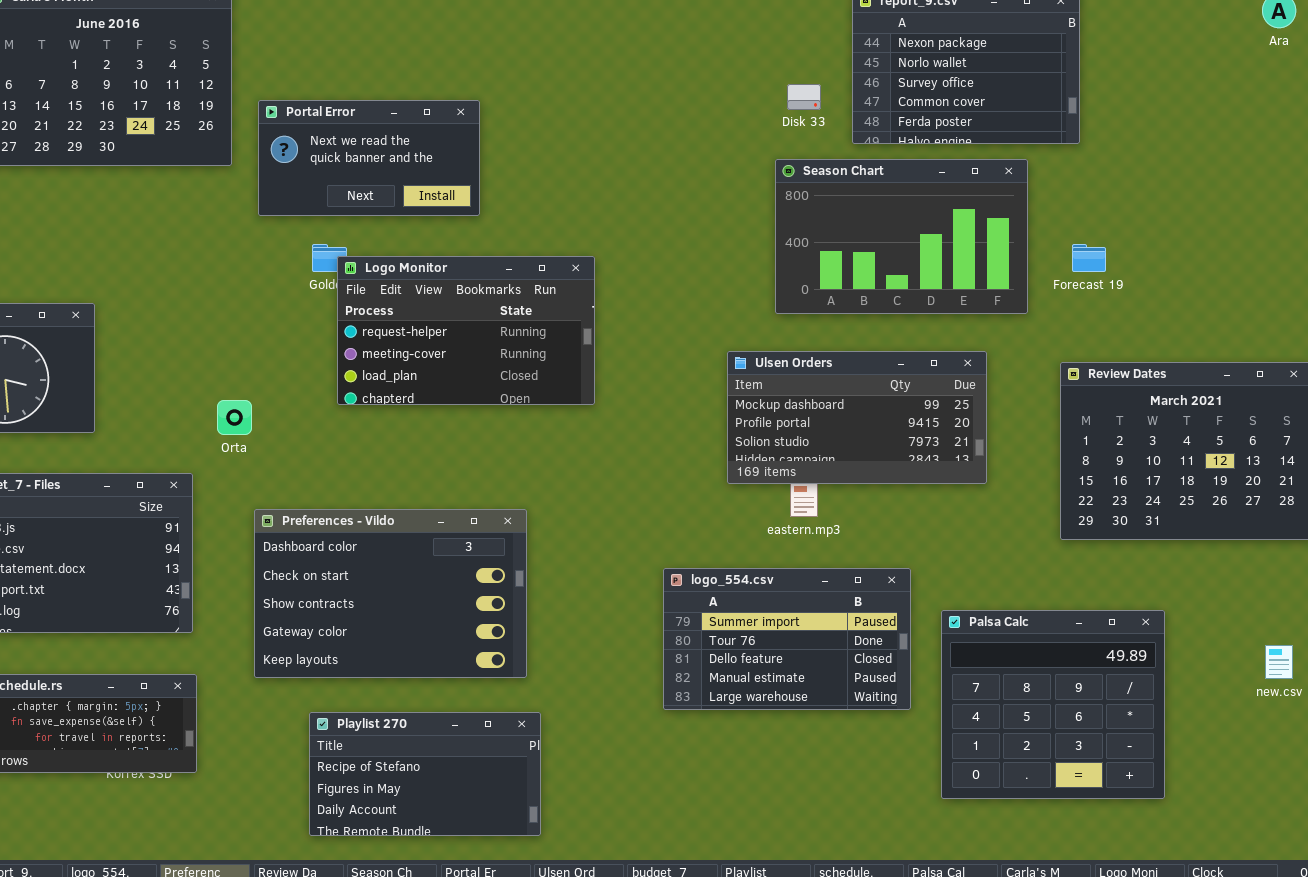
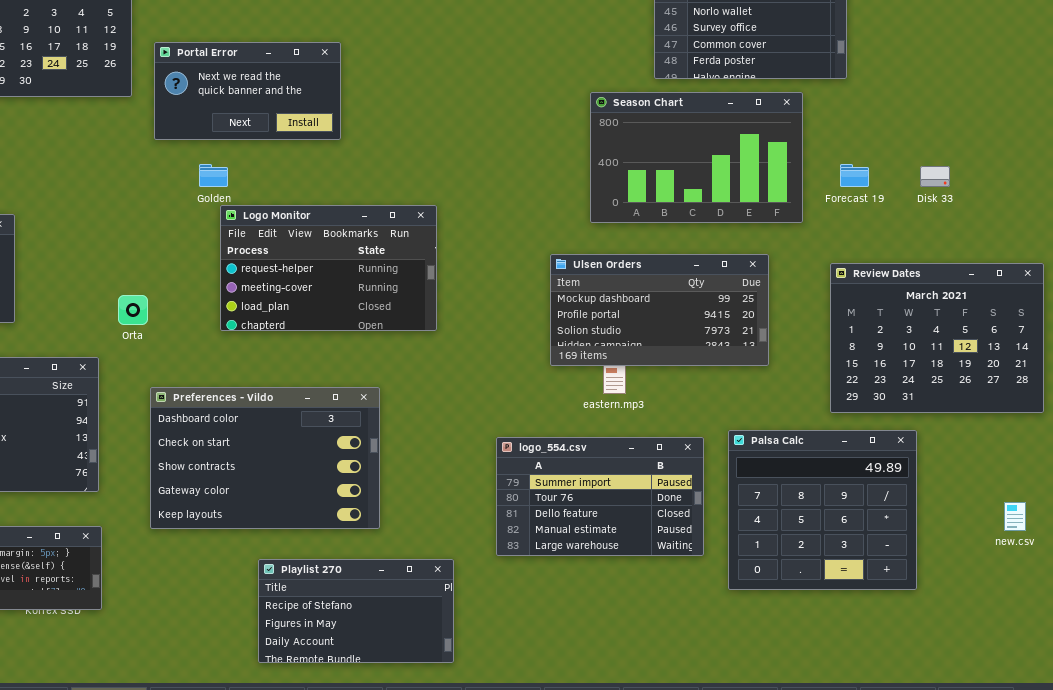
Disk 33: [787,84,821,110] -> [920,166,950,187], moved
Logo Monitor: [337,256,595,405] -> [220,205,437,331], moved
Palsa Calc: [941,610,1165,799] -> [728,430,917,590], moved
Playlist 270: [309,712,541,836] -> [258,559,454,663], moved

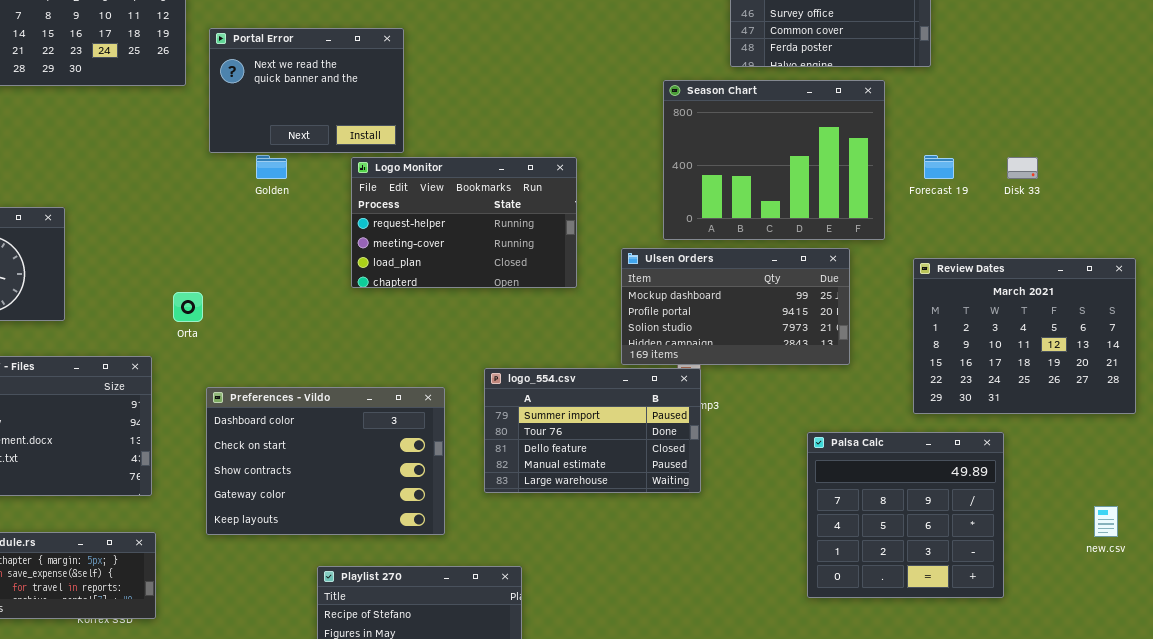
Portal Error: [154,42,341,140] -> [209,28,404,153], resized
Season Chart: [590,92,803,223] -> [663,80,885,240], resized
Logo Monitor: [220,205,437,331] -> [351,157,577,288], moved
logo_554.csv: [496,437,704,556] -> [484,368,701,493], moved

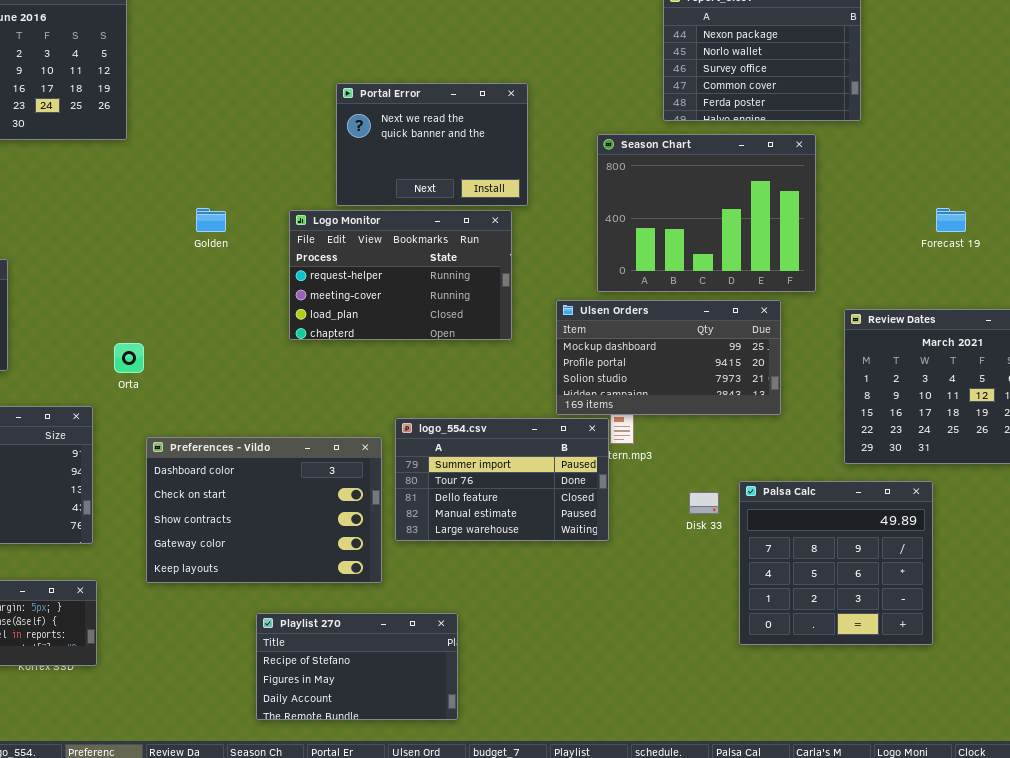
Portal Error: [209,28,404,153] -> [336,83,528,206], moved
Forecast 19: [924,155,954,179] -> [936,208,966,232], moved
Disk 33: [1007,157,1038,179] -> [689,492,719,514], moved
logo_554.csv: [484,368,701,493] -> [395,418,609,541], moved

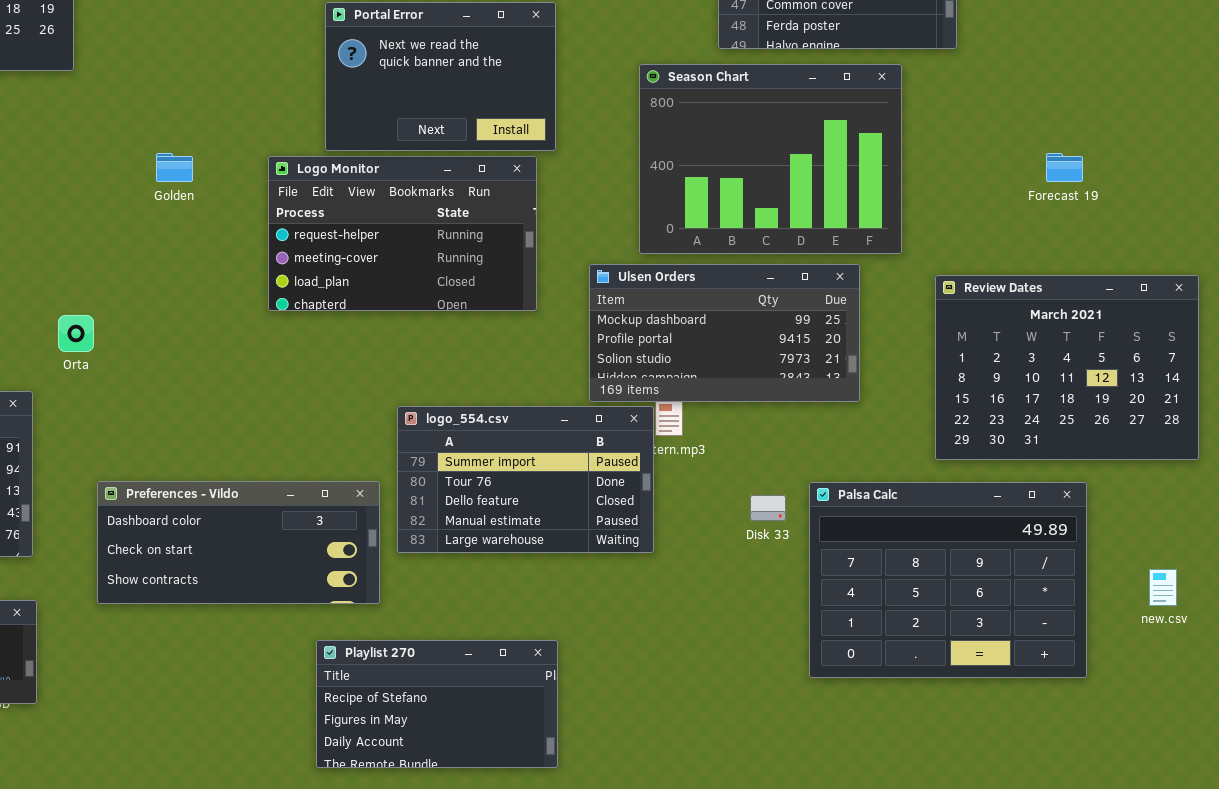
Preferences - Vildo: [146,437,382,583] -> [97,481,380,604], resized
Palsa Calc: [739,481,933,645] -> [809,482,1087,678], resized
Playlist 270: [256,613,458,720] -> [316,640,558,768], moved

